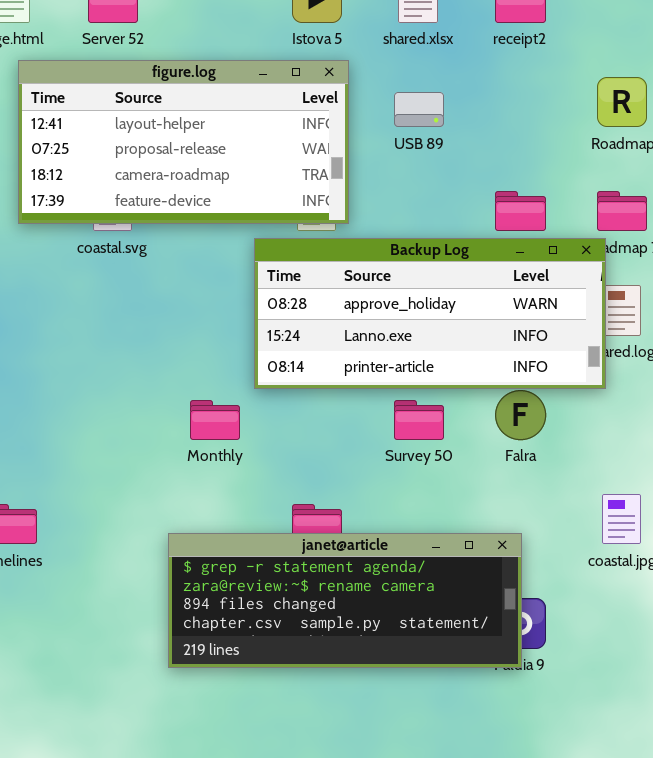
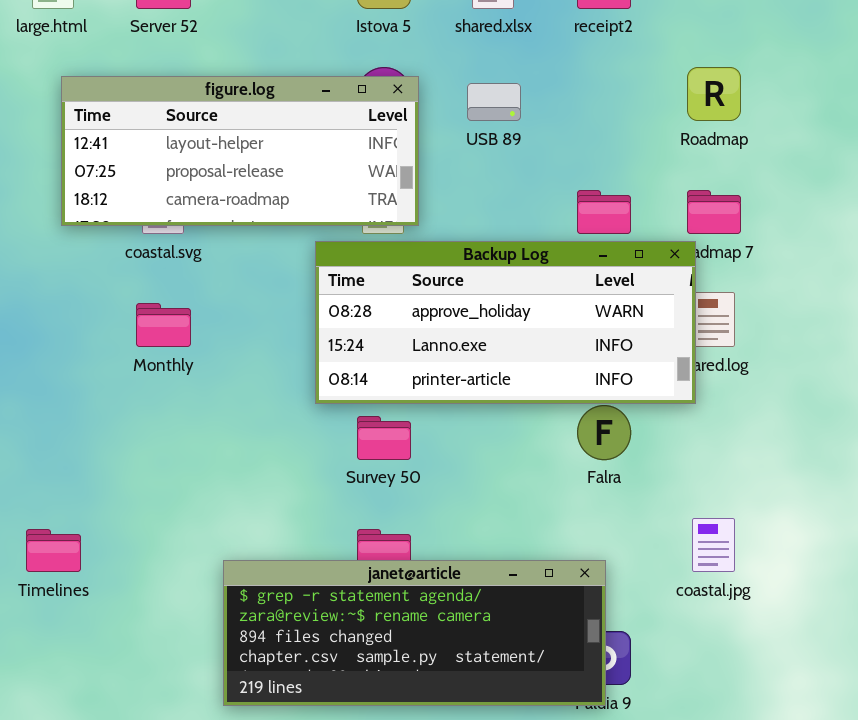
figure.log: [18,60,349,224] -> [61,76,419,226], resized
Monthly: [190,400,240,440] -> [136,303,191,347], moved
Survey 50: [394,400,444,440] -> [357,416,411,460], moved

